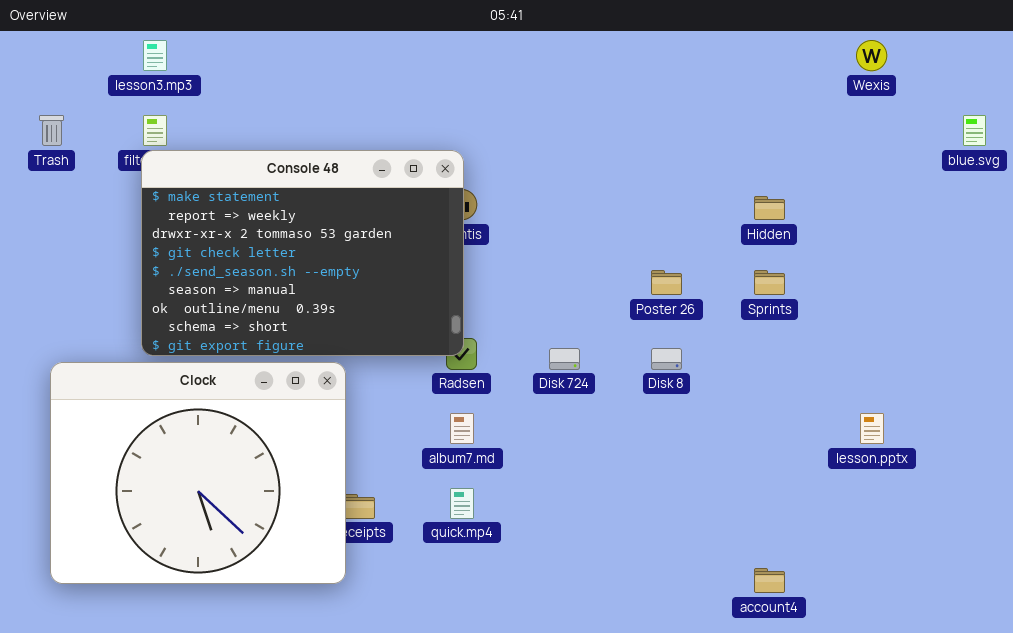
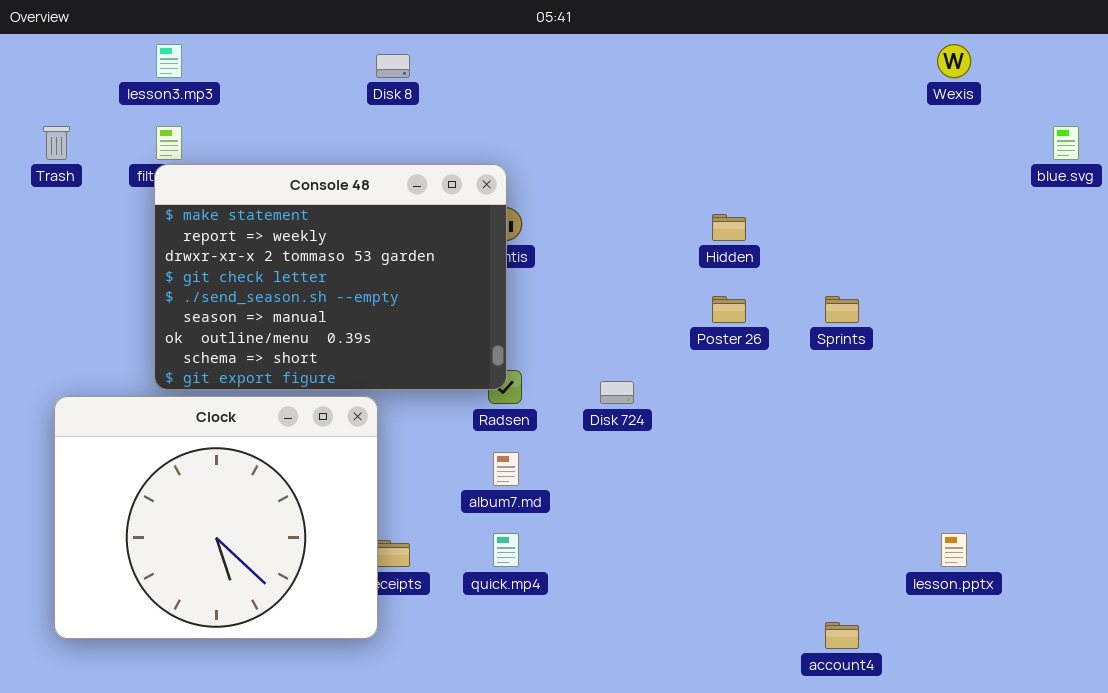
Hidden: [754,196,785,220] -> [712,214,746,241], moved
Disk 8: [651,348,682,370] -> [376,54,410,78], moved
lesson.pptx: [860,413,884,444] -> [941,533,967,567], moved

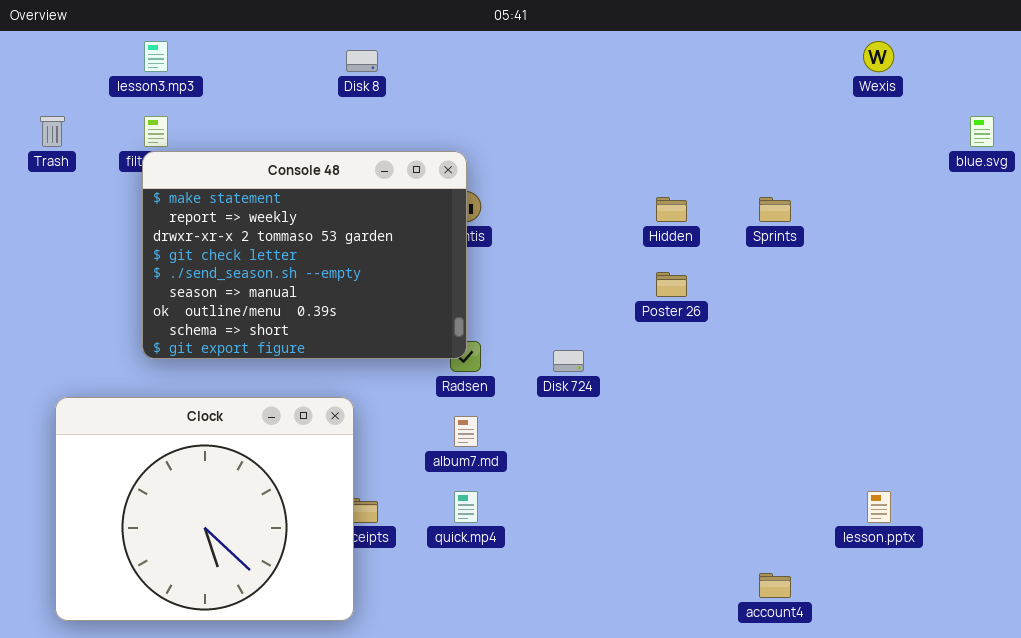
Sprints: [825,296,859,323] -> [759,197,791,222], moved
Clock: [54,396,378,639] -> [55,397,354,621], moved

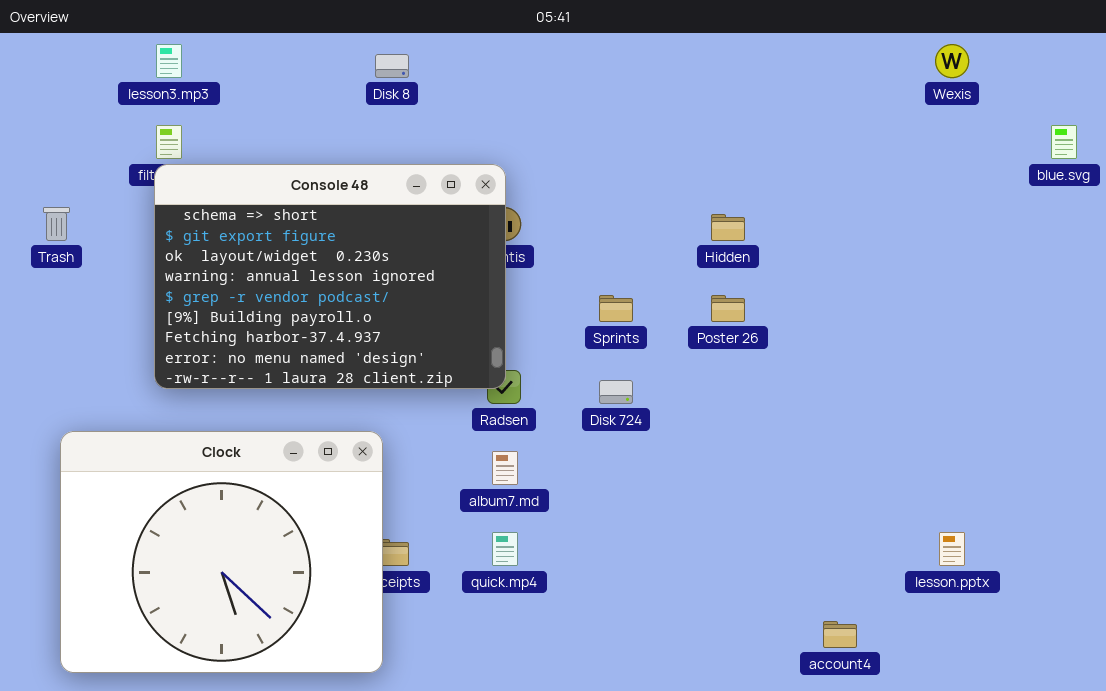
Trash: [40,116,65,147] -> [43,207,70,241], moved
Console 48: [142,151,467,359] -> [154,164,506,389], scrolled down 7 rows
Sprints: [759,197,791,222] -> [599,295,633,322], moved

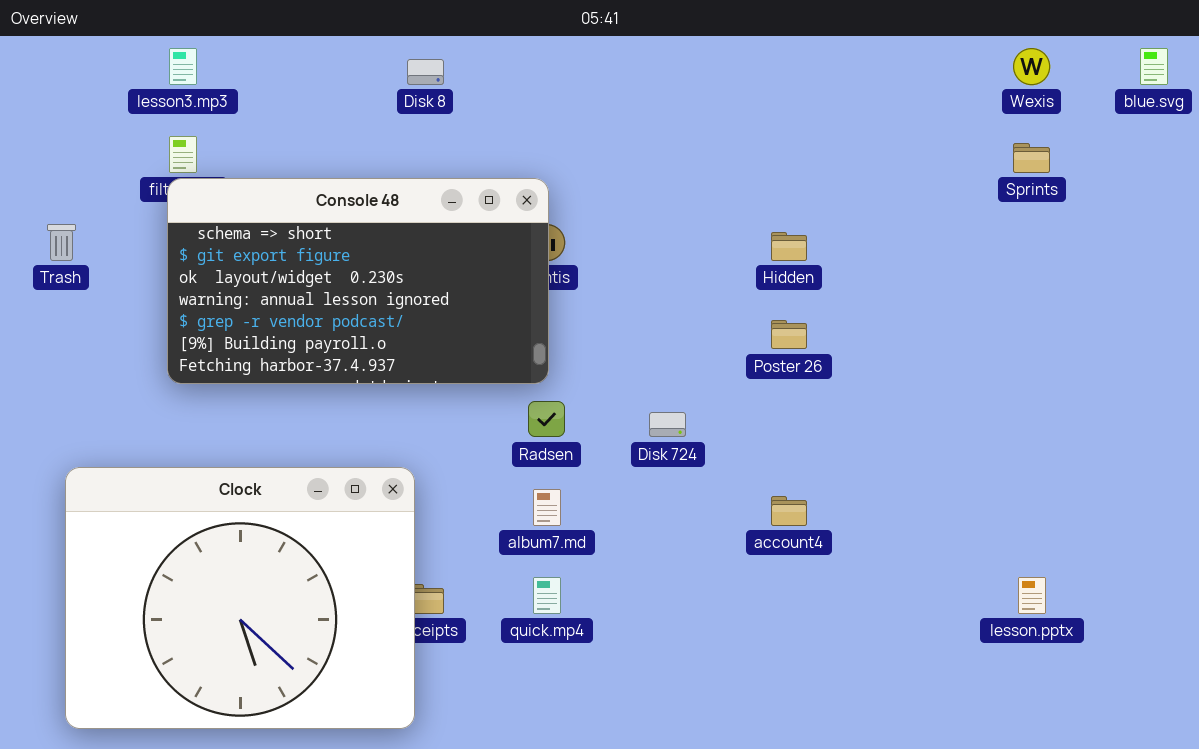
blue.svg: [1051,125,1077,159] -> [1140,48,1168,85], moved
Console 48: [154,164,506,389] -> [167,178,549,384], resized
Sprints: [599,295,633,322] -> [1013,143,1050,173], moved
account4: [823,621,857,648] -> [771,496,807,526], moved

